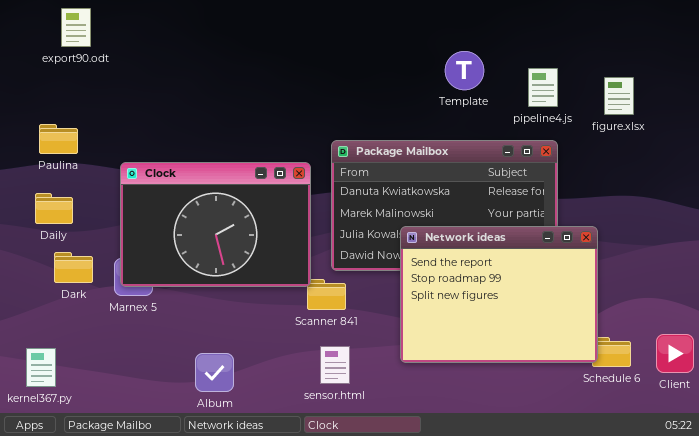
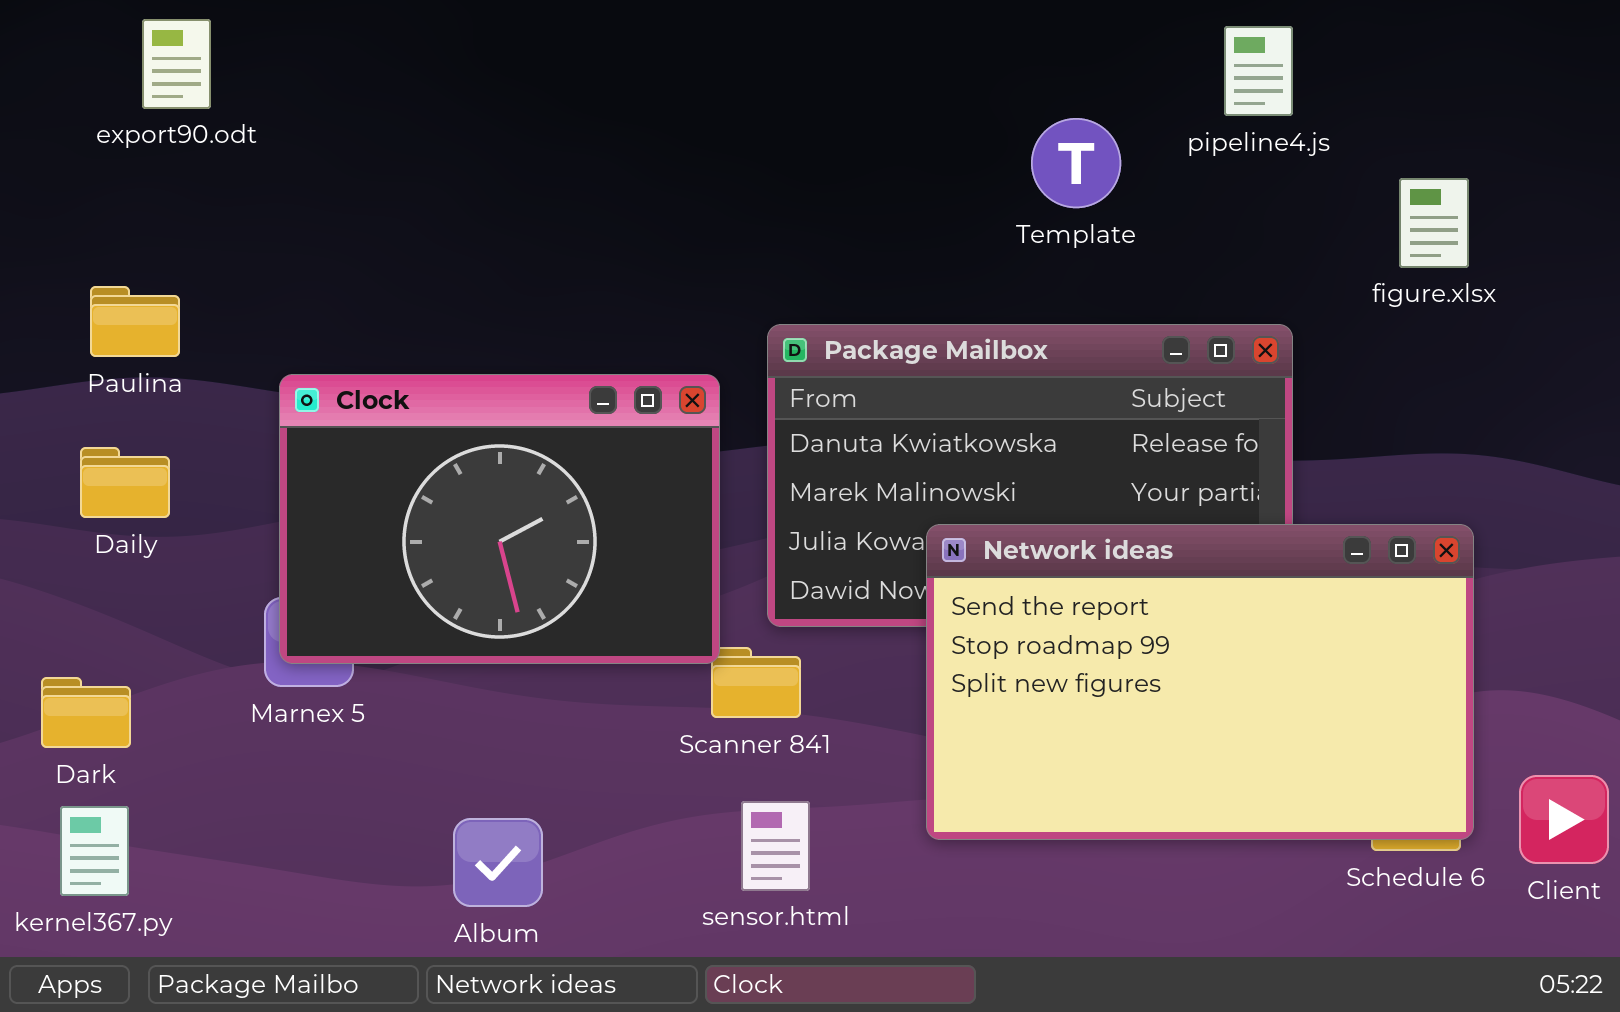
pipeline4.js: [528,68,558,107] -> [1224,26,1293,116], moved
Network ideas: [400,226,598,363] -> [926,524,1474,840], resized
Dark: [54,252,93,283] -> [41,677,131,748], moved

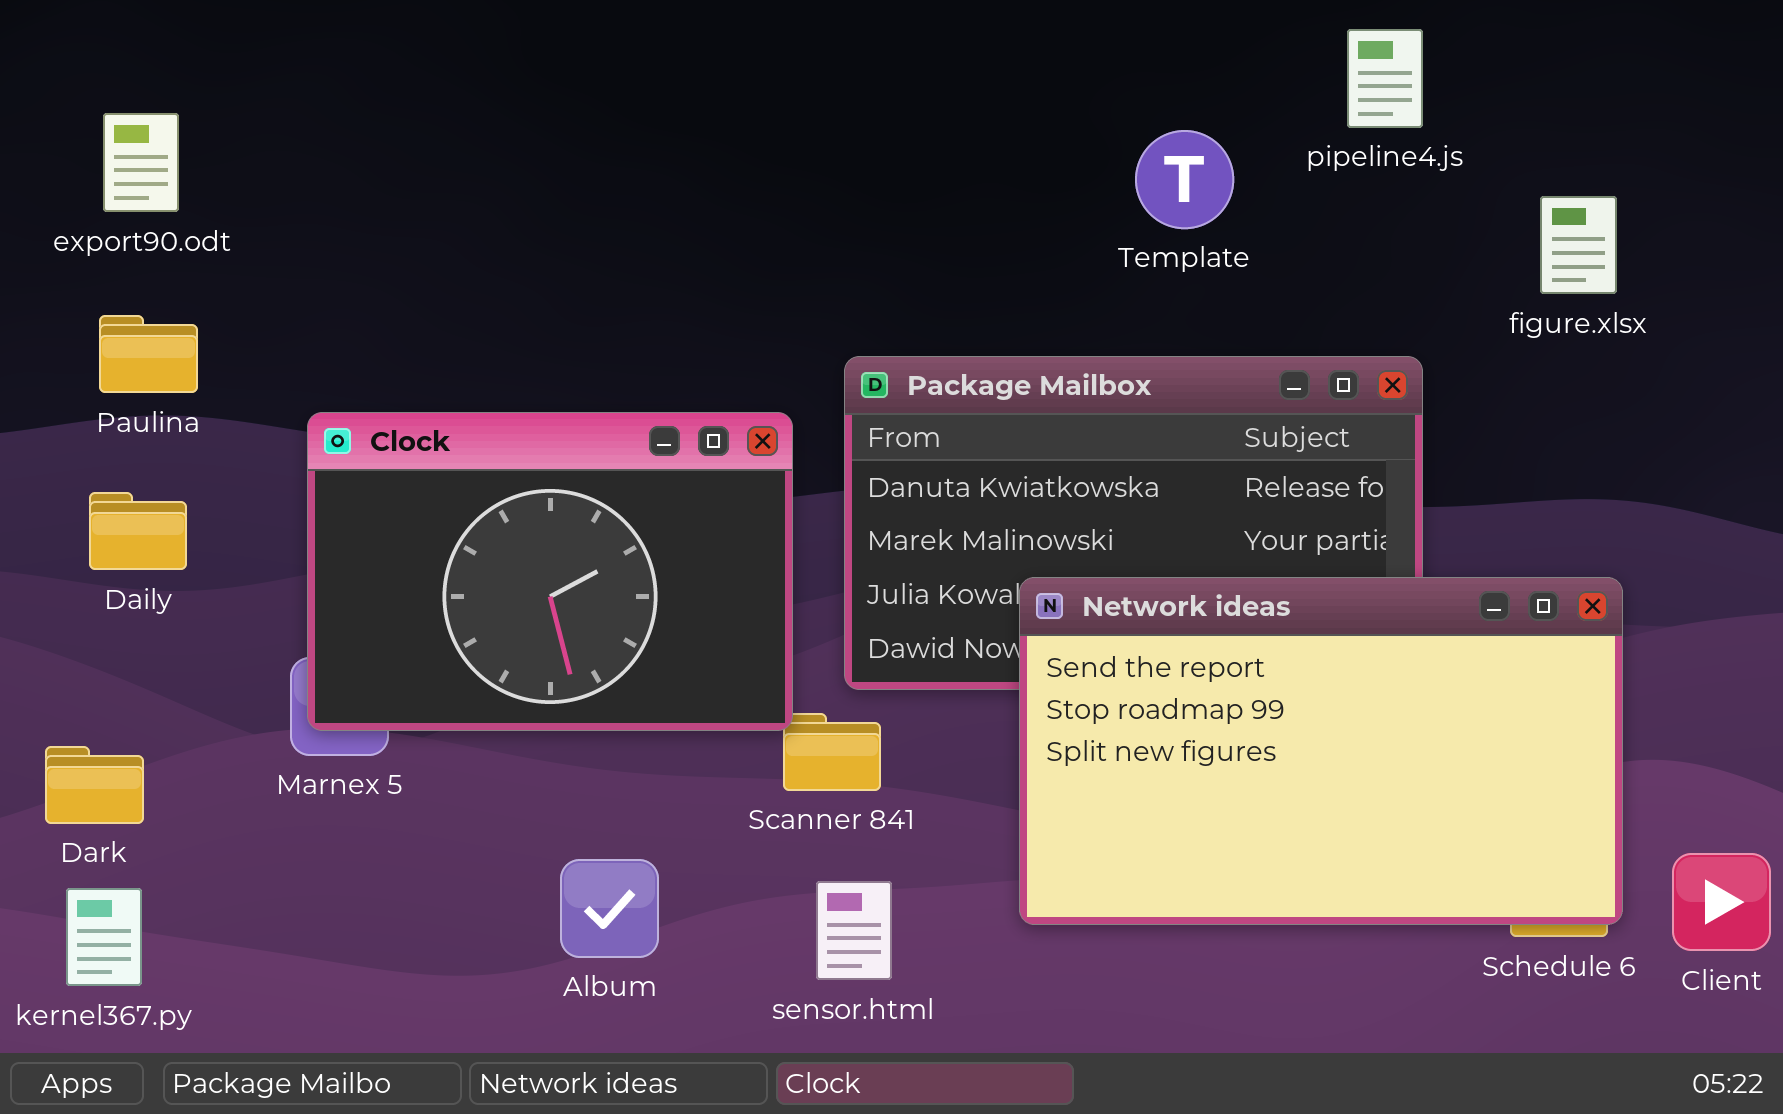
export90.odt: [142,19,211,109] -> [103,113,179,212], moved
Album: [453,818,543,907] -> [560,859,659,958], moved

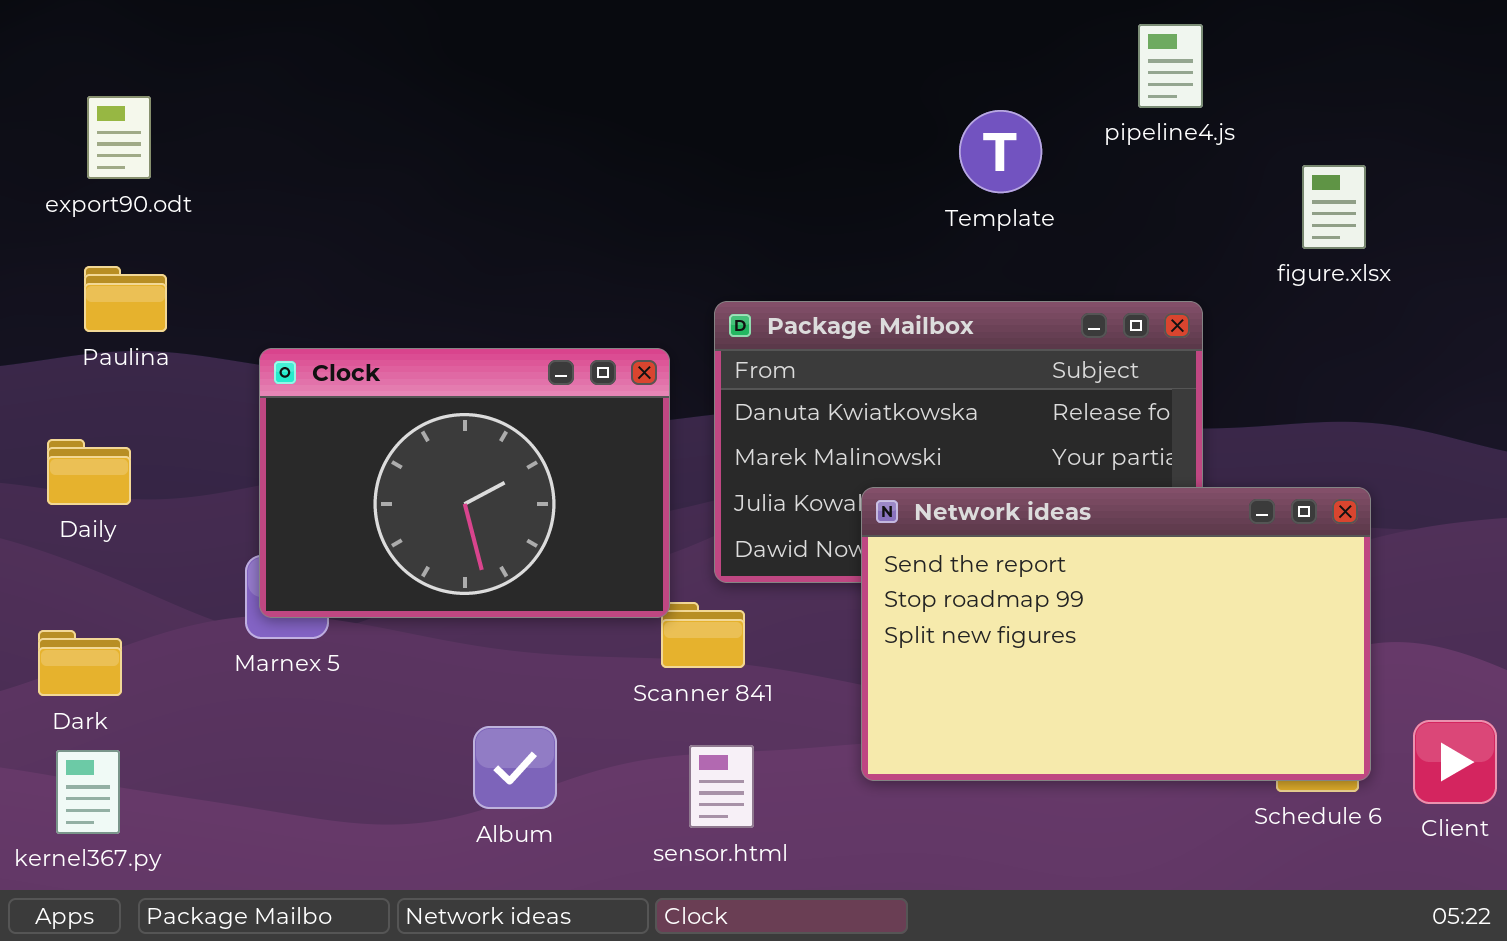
Daily: [89,492,187,570] -> [47,439,131,505], moved

